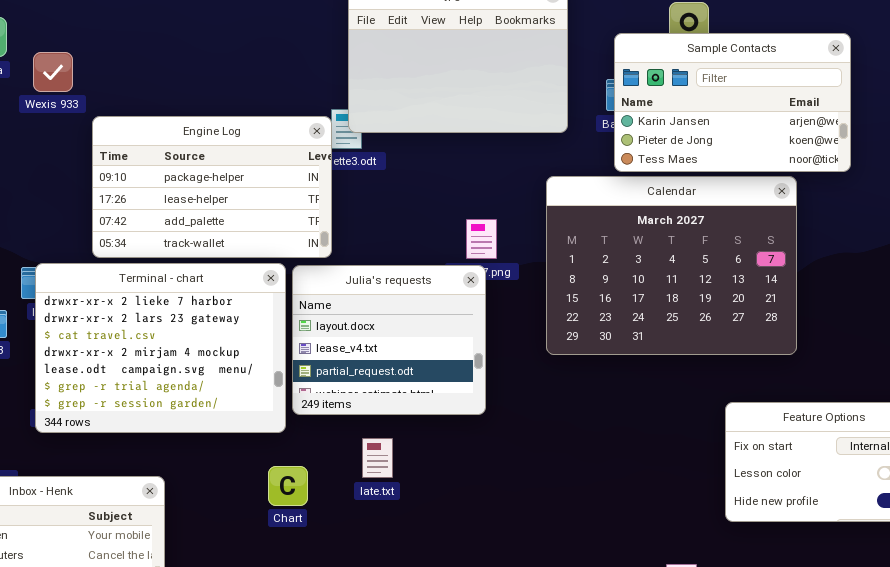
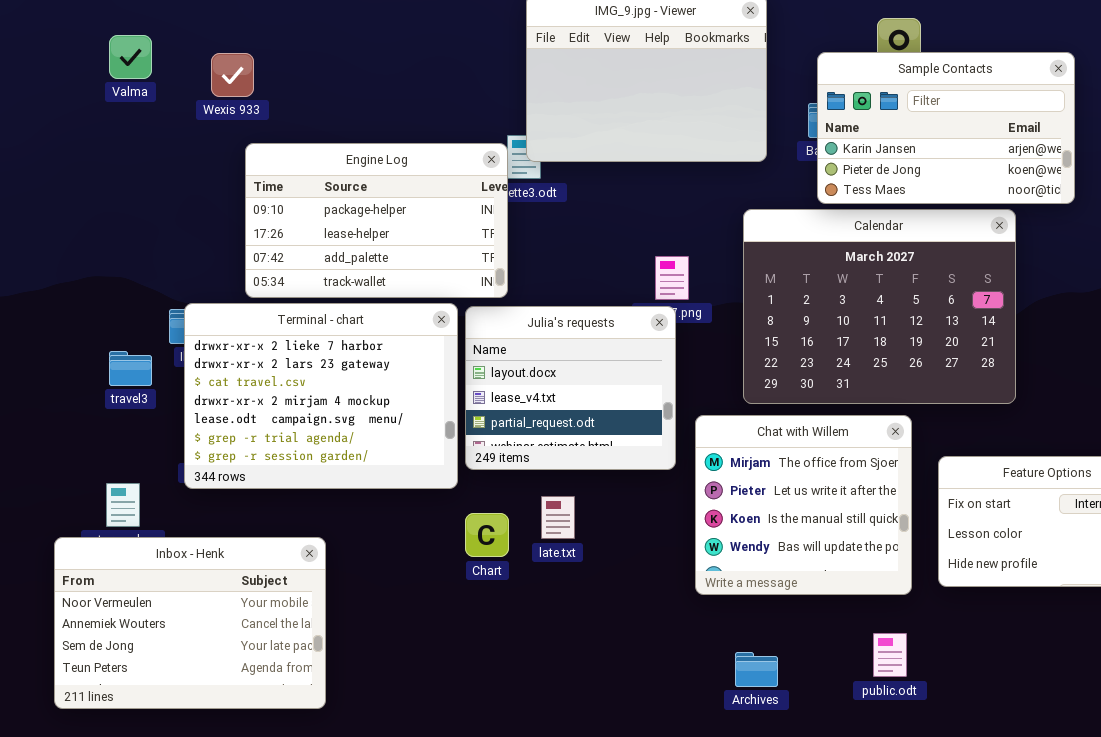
Wexis 933: [33,52,73,92] -> [211,53,254,97], moved
Chat with Willem: none -> [695,415,912,595], opened
Chart: [268,466,308,506] -> [465,513,509,557], moved

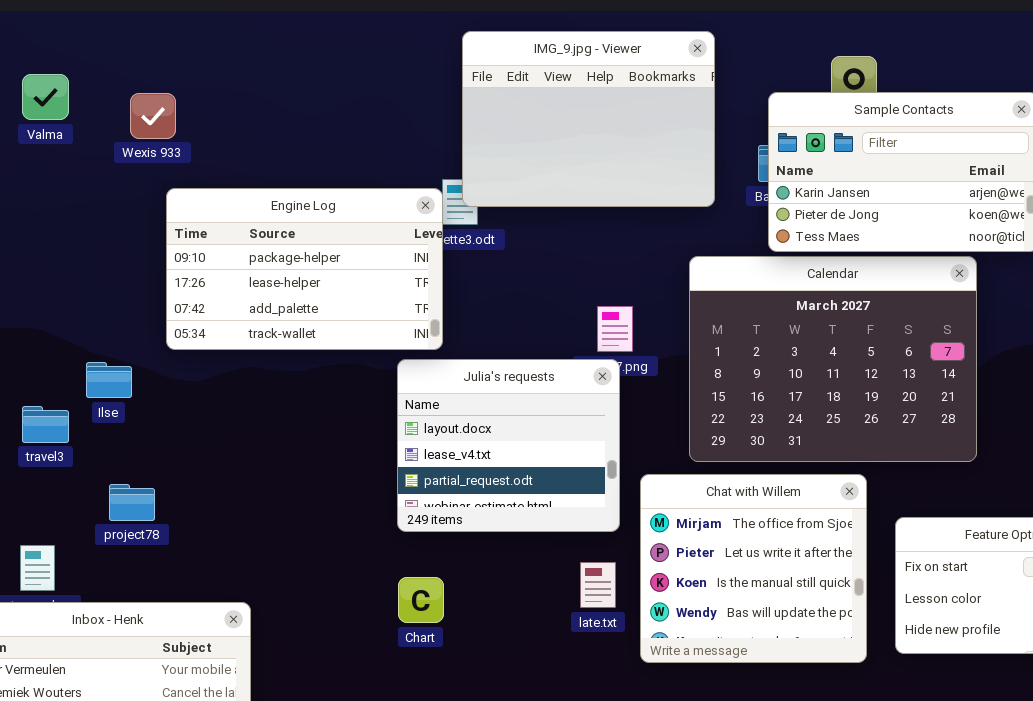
Terminal - chart: [184,303,458,489] -> none, closed
late.txt: [541,496,575,539] -> [580,562,616,608], moved

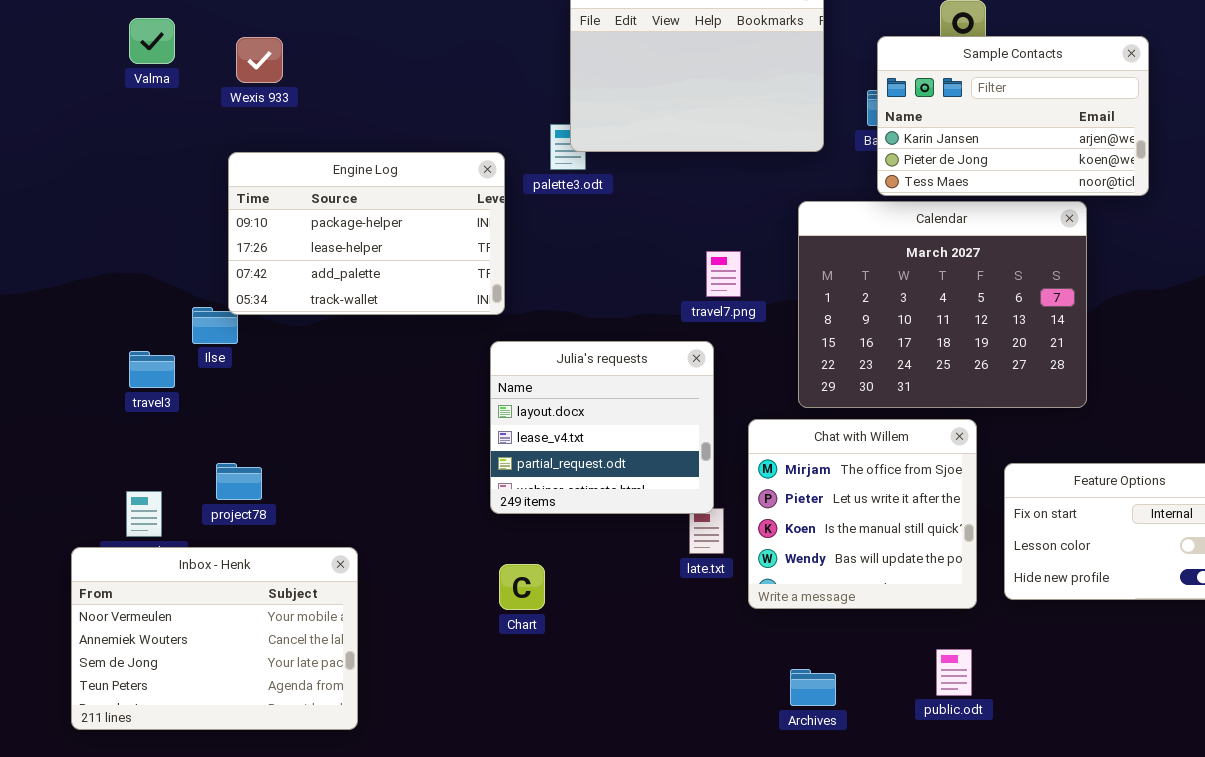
Engine Log: [166,188,443,350] -> [228,152,505,315], moved
Julia's requests: [397,359,620,532] -> [490,341,714,514], moved
project78: [109,484,155,521] -> [216,463,262,500], moved
Chart: [398,577,444,623] -> [499,564,545,610], moved

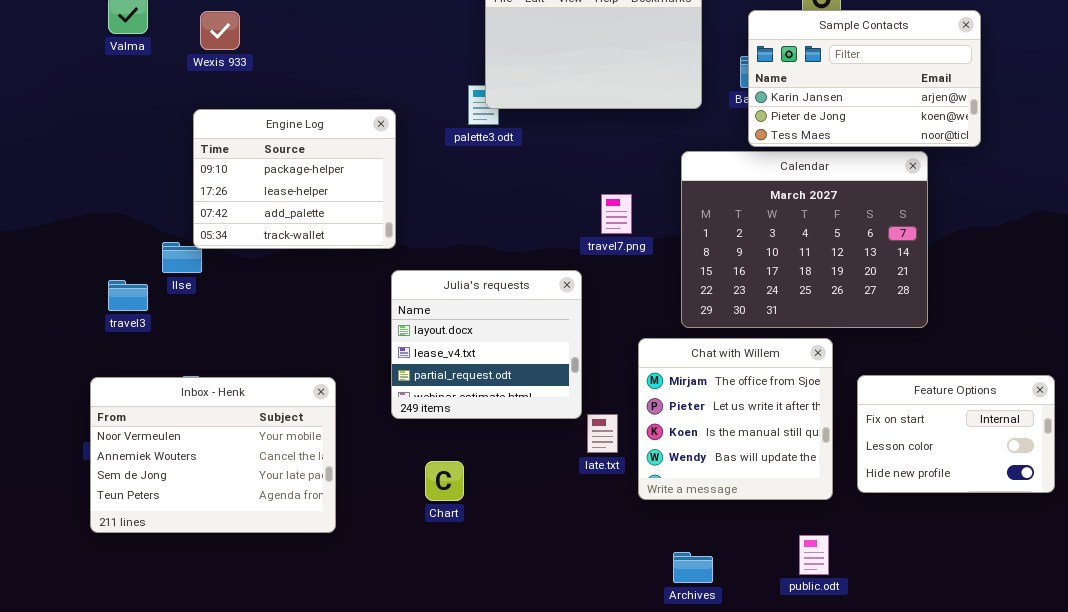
Engine Log: [228,152,505,315] -> [193,109,396,249], resized
Julia's requests: [490,341,714,514] -> [391,270,582,419], moved
Inbox - Henk: [71,547,358,730] -> [90,377,336,533], moved

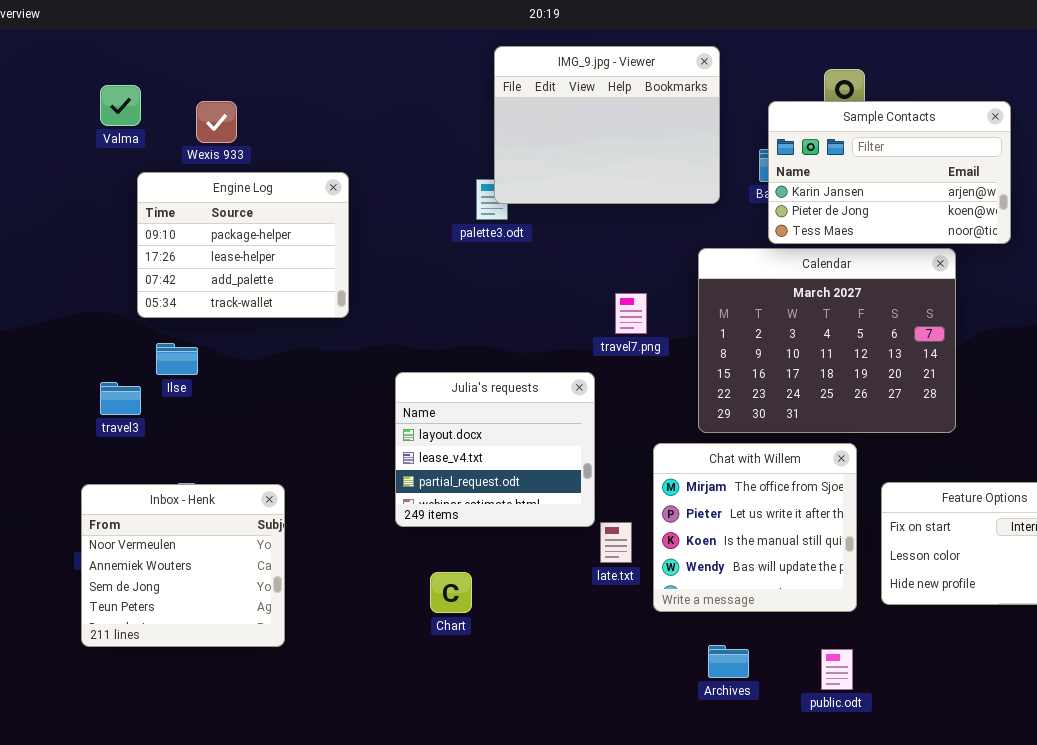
Engine Log: [193,109,396,249] -> [137,172,349,318], moved
Inbox - Henk: [90,377,336,533] -> [81,484,285,647], resized
Archives: [673,552,713,583] -> [708,645,749,678], moved

